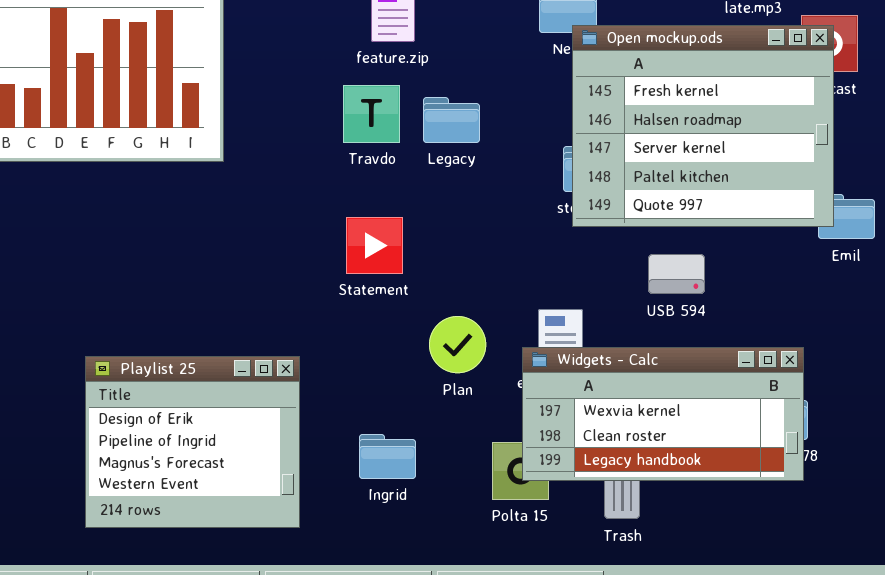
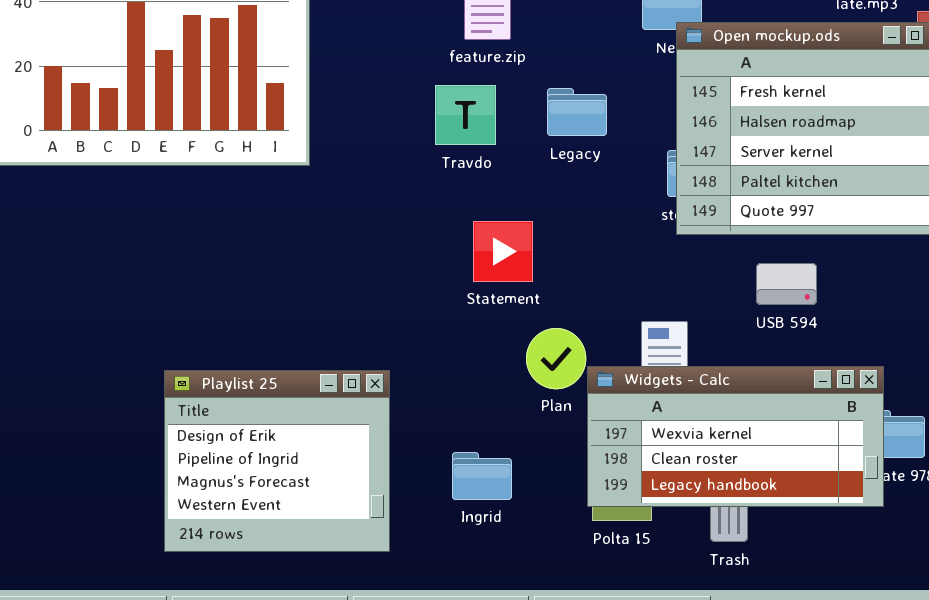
Legacy: [423,97,480,143] -> [547,88,607,136], moved
Statement: [346,217,403,274] -> [473,221,533,282], moved
Widgets - Calc: [522,347,804,481] -> [587,366,884,507], moved

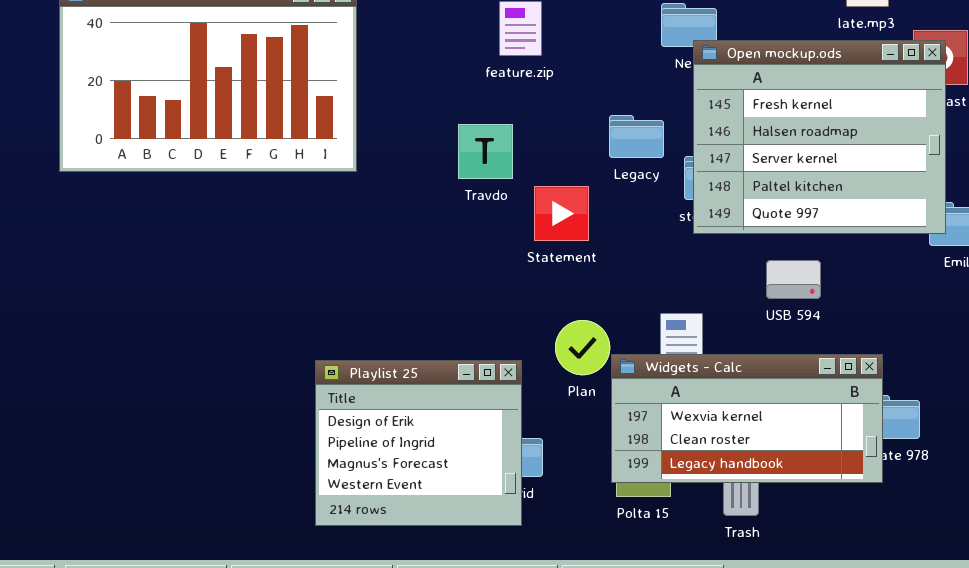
Travdo: [435,85,496,145] -> [458,124,513,179], moved
Legacy: [547,88,607,136] -> [609,115,664,158], moved
Statement: [473,221,533,282] -> [534,186,589,241], moved
Playlist 25: [164,370,390,552] -> [315,360,522,526], moved

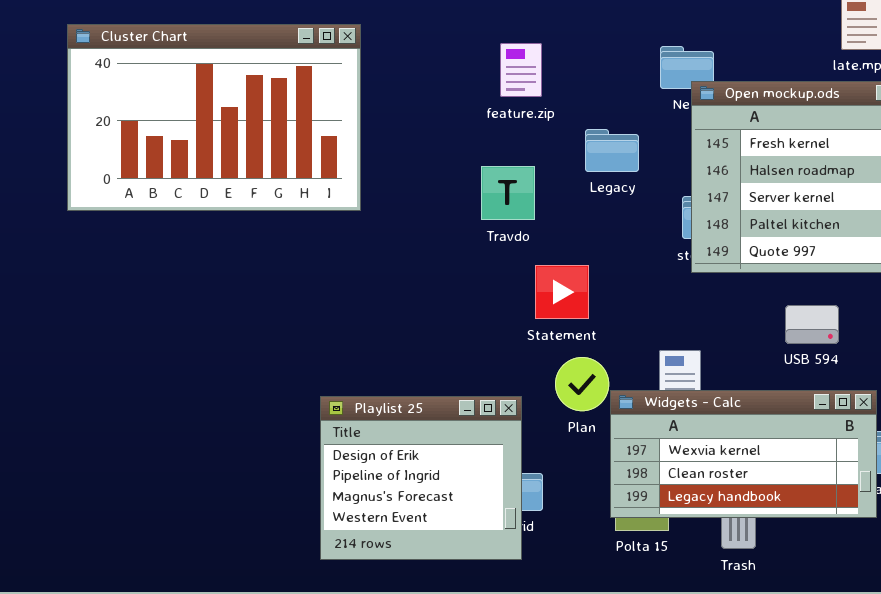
Legacy: [609,115,664,158] -> [585,129,639,172], moved
Travdo: [458,124,513,179] -> [481,166,535,220], moved
Statement: [534,186,589,241] -> [535,265,589,319], moved
USB 594: [766,260,821,299] -> [785,305,839,344], moved

